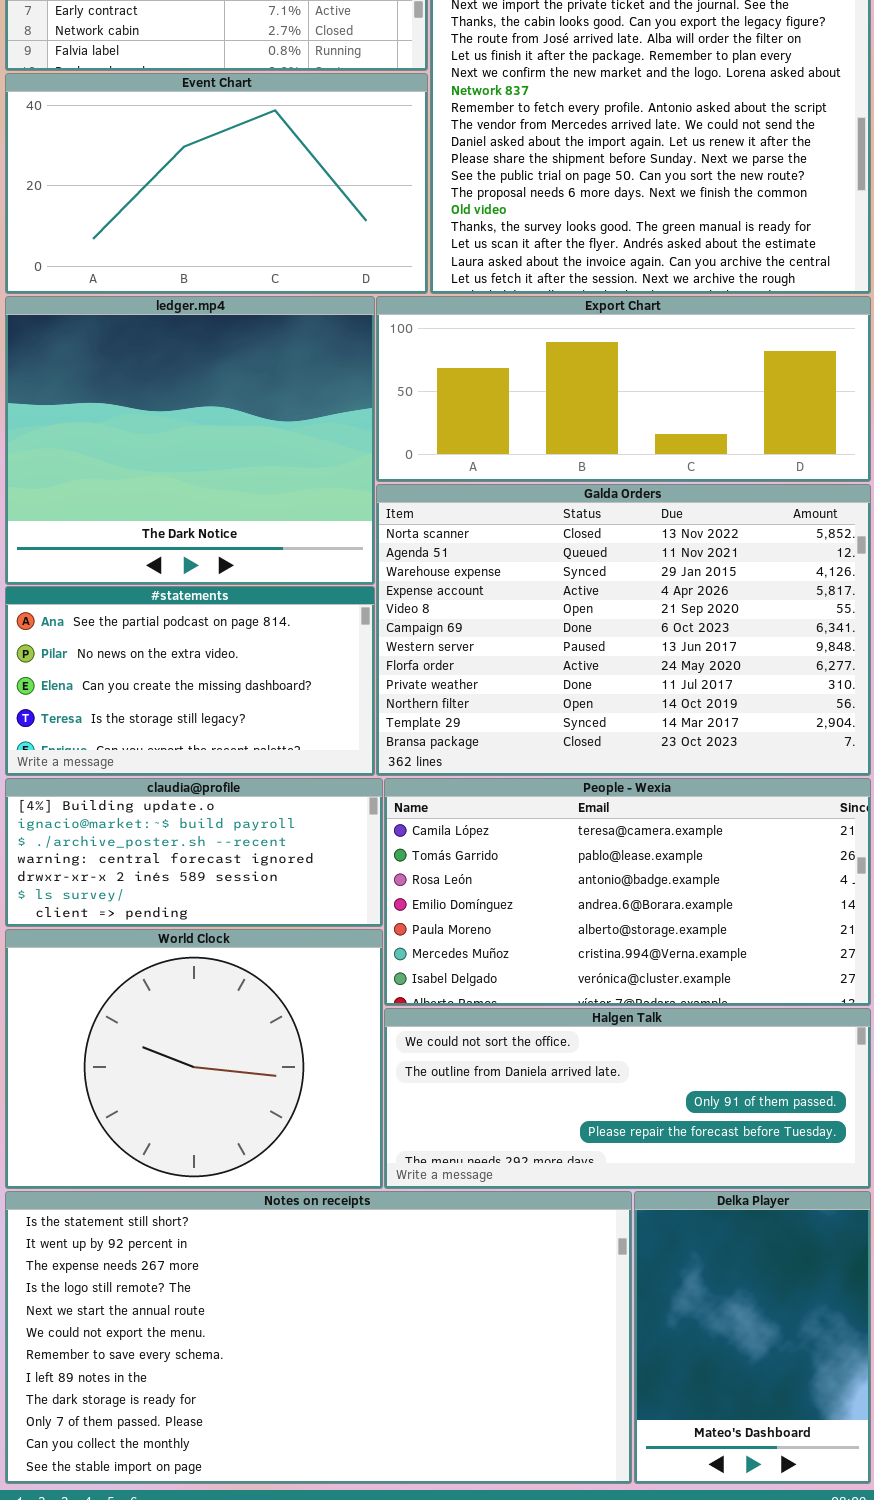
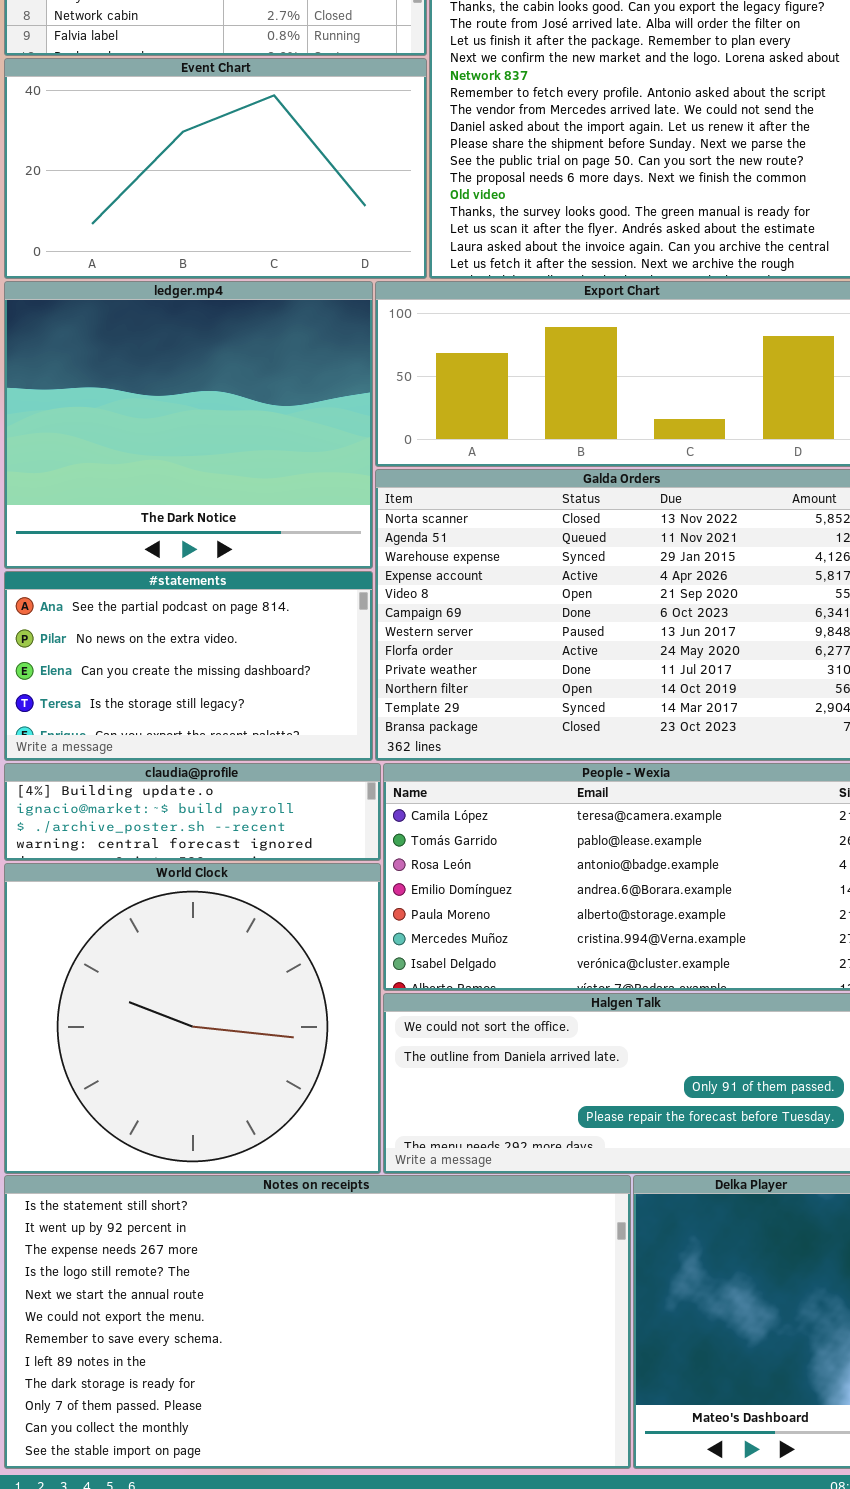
claudia@profile: [5,778,383,927] -> [4,763,381,861], resized
World Clock: [5,929,383,1189] -> [4,863,381,1174], resized

